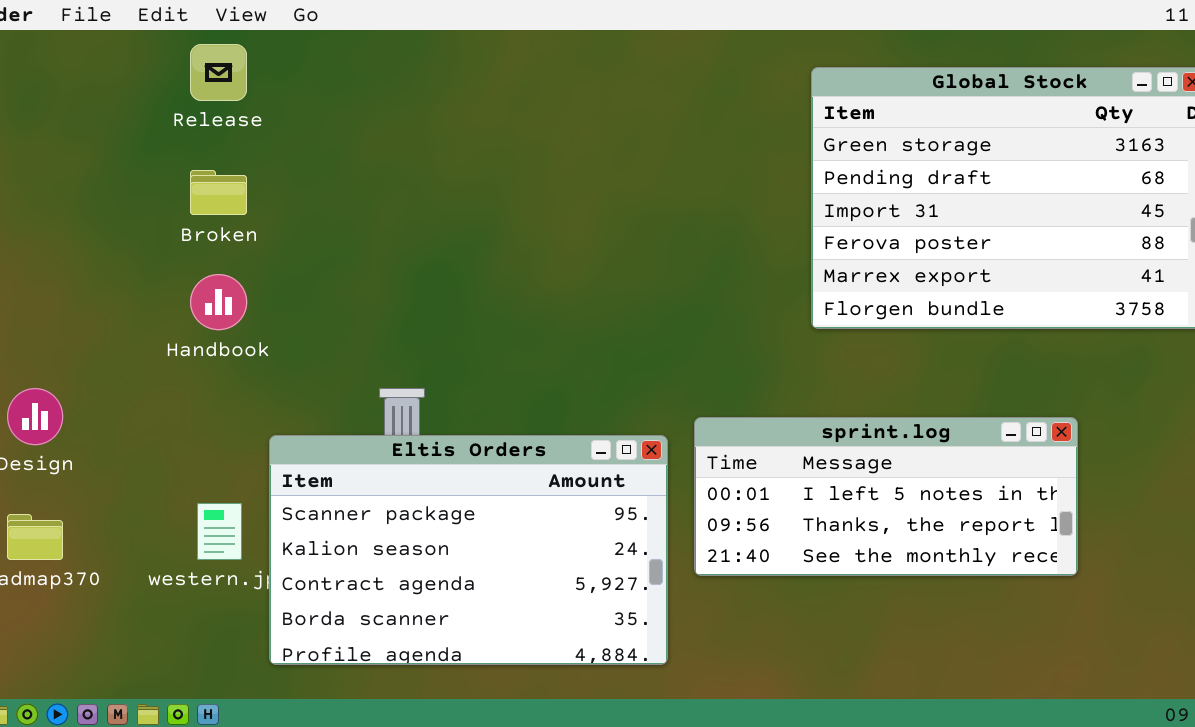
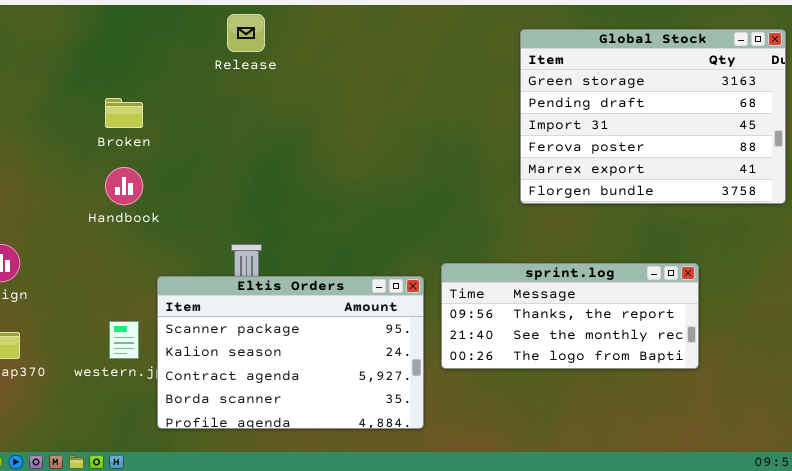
Release: [190,44,247,101] -> [227,14,265,52], moved
sprint.log: [694,417,1078,576] -> [441,263,699,369], scrolled down 1 row

